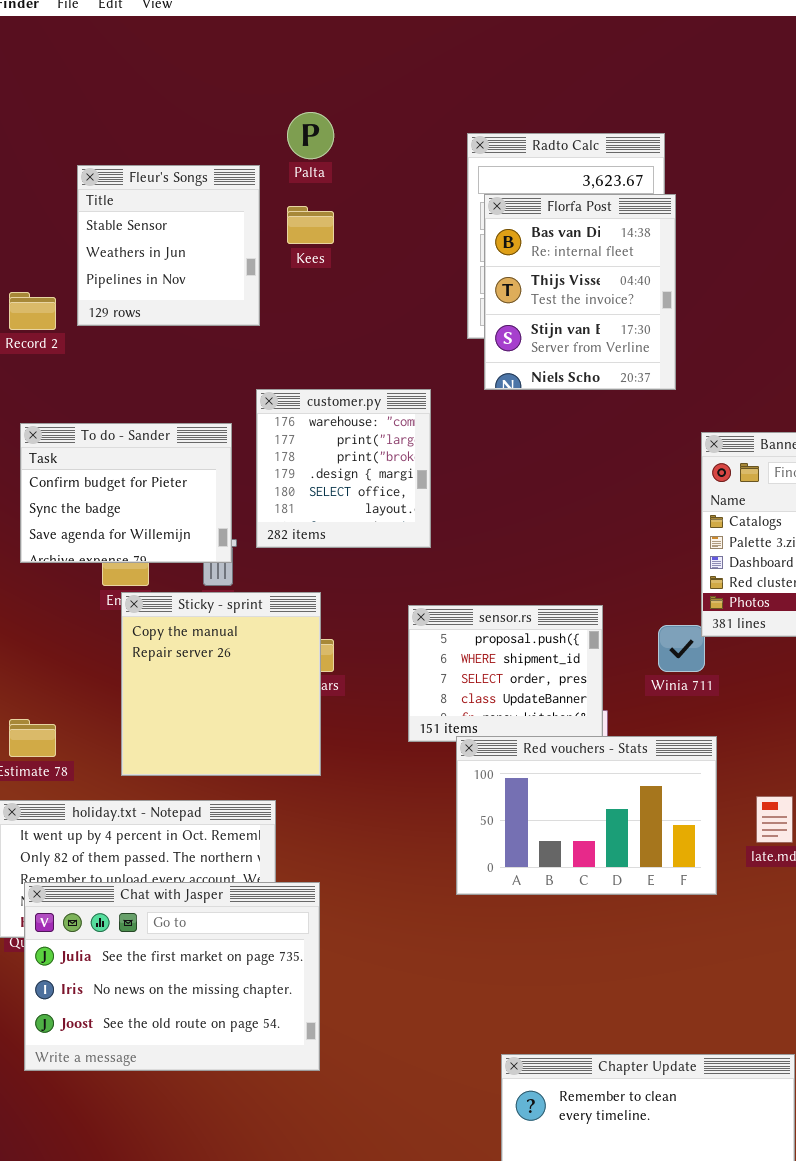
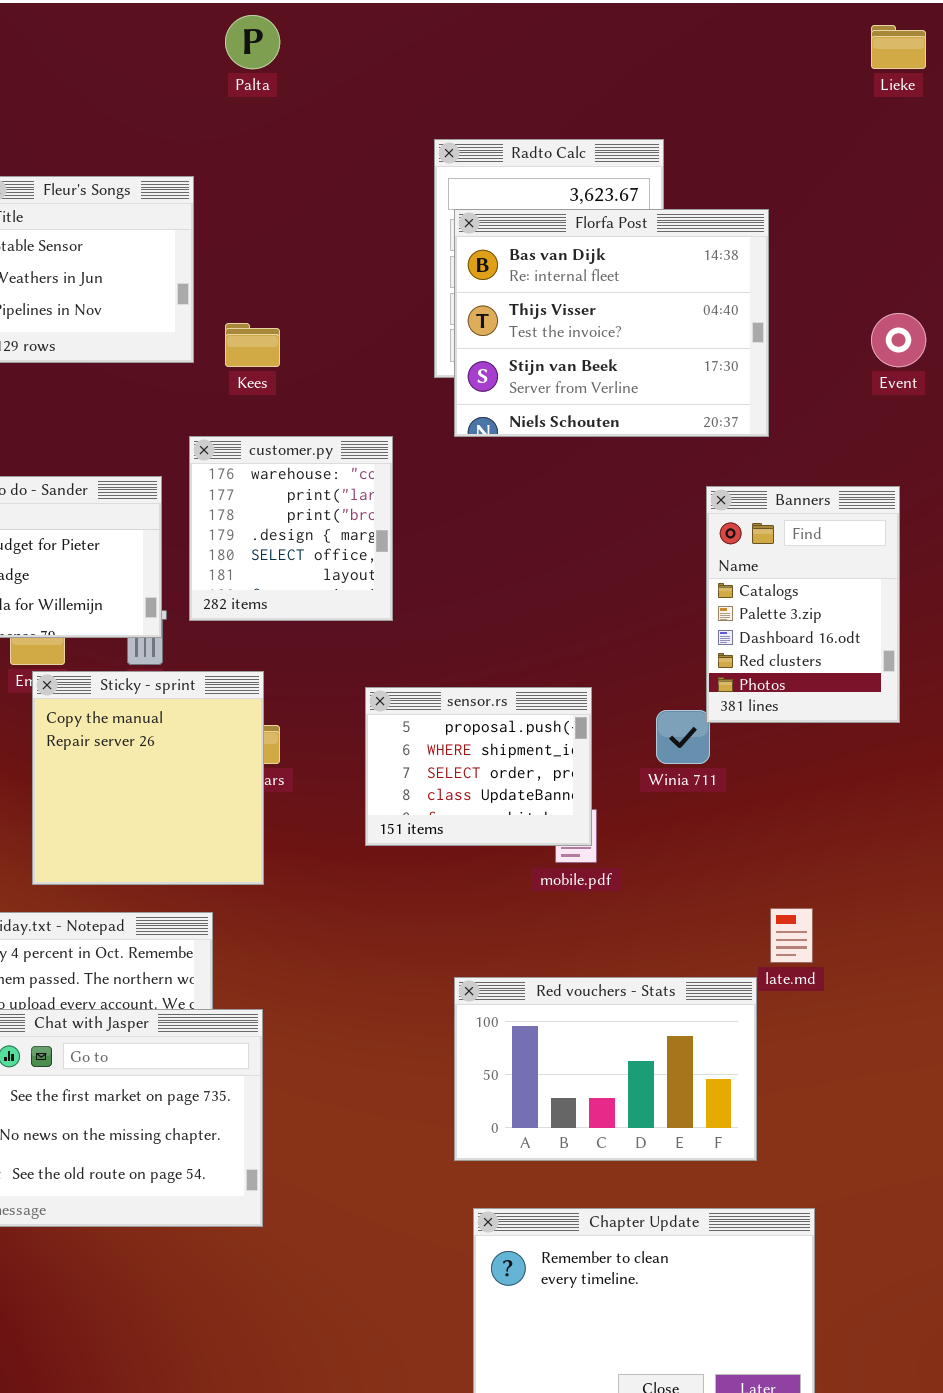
Palta: [287,112,334,159] -> [225,15,280,69], moved
Florfa Post: [484,194,676,390] -> [454,209,769,437], resized
Kees: [287,206,334,244] -> [225,323,280,367], moved
Red vouchers - Stats: [456,736,717,895] -> [454,977,757,1161], moved

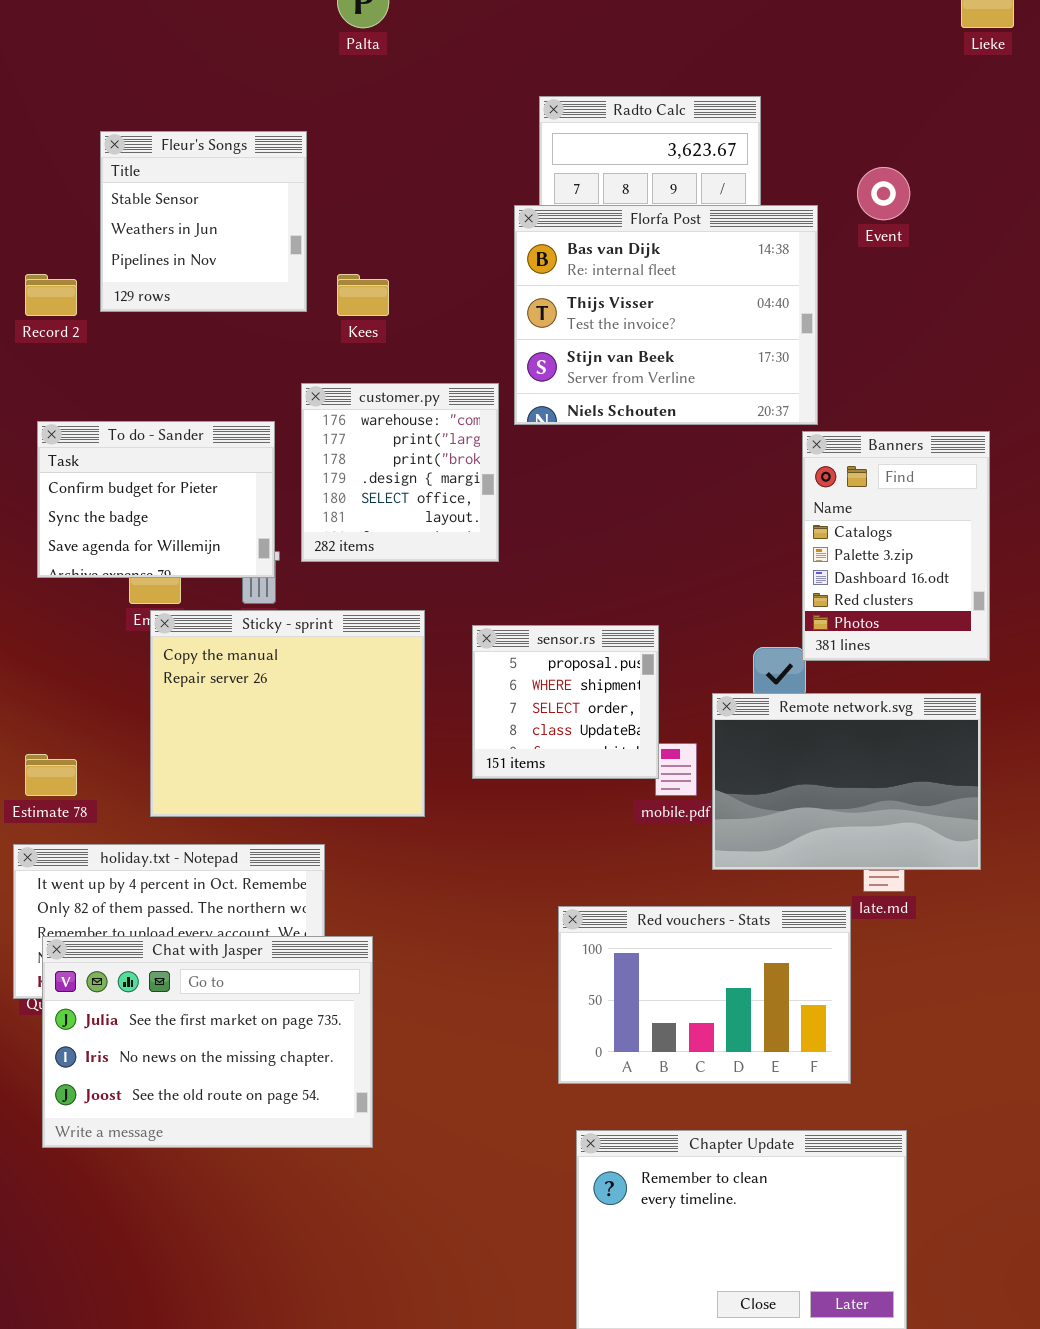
Florfa Post: [454,209,769,437] -> [514,205,818,425], moved
Event: [871,313,926,367] -> [857,167,910,220], moved
Sticky - sprint: [32,671,264,885] -> [150,610,425,817], resized
sensor.rs: [365,687,592,846] -> [472,625,659,779], resized
Remote network.svg: none -> [712,693,981,870], opened

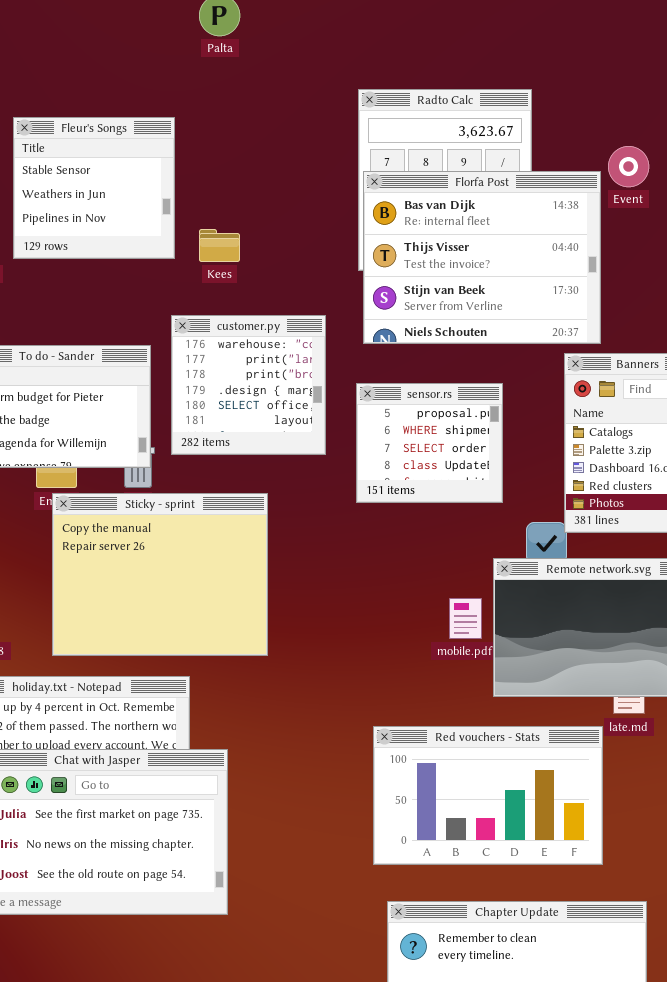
Florfa Post: [514,205,818,425] -> [363,171,601,344], moved
sensor.rs: [472,625,659,779] -> [356,383,503,503], moved

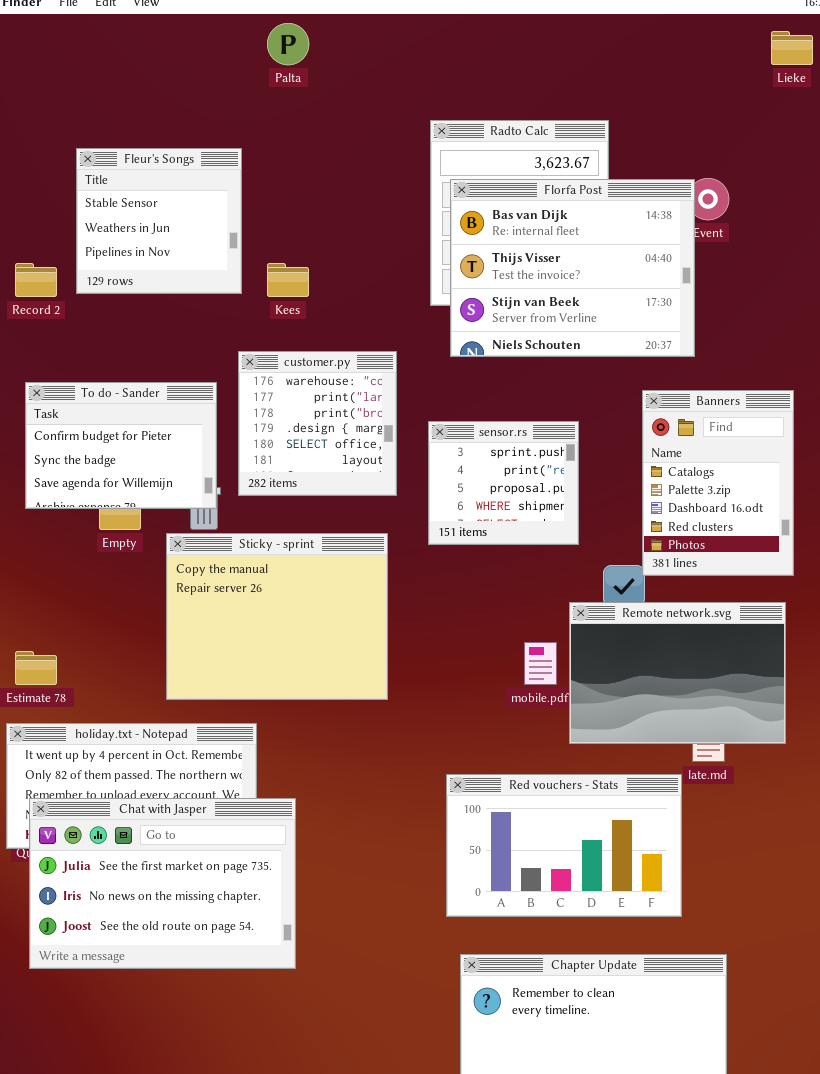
Florfa Post: [363,171,601,344] -> [450,179,695,357], moved
sensor.rs: [356,383,503,503] -> [428,421,579,545], scrolled up 2 rows
Sticky - sprint: [52,493,268,656] -> [166,533,388,700], moved

